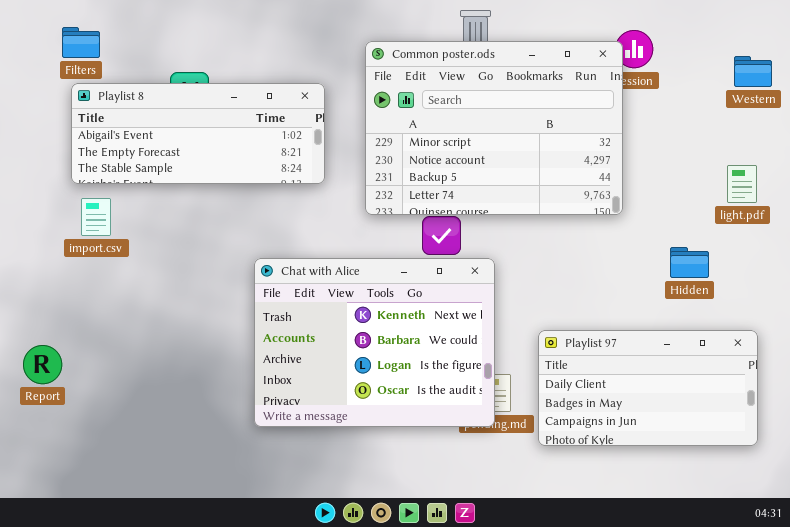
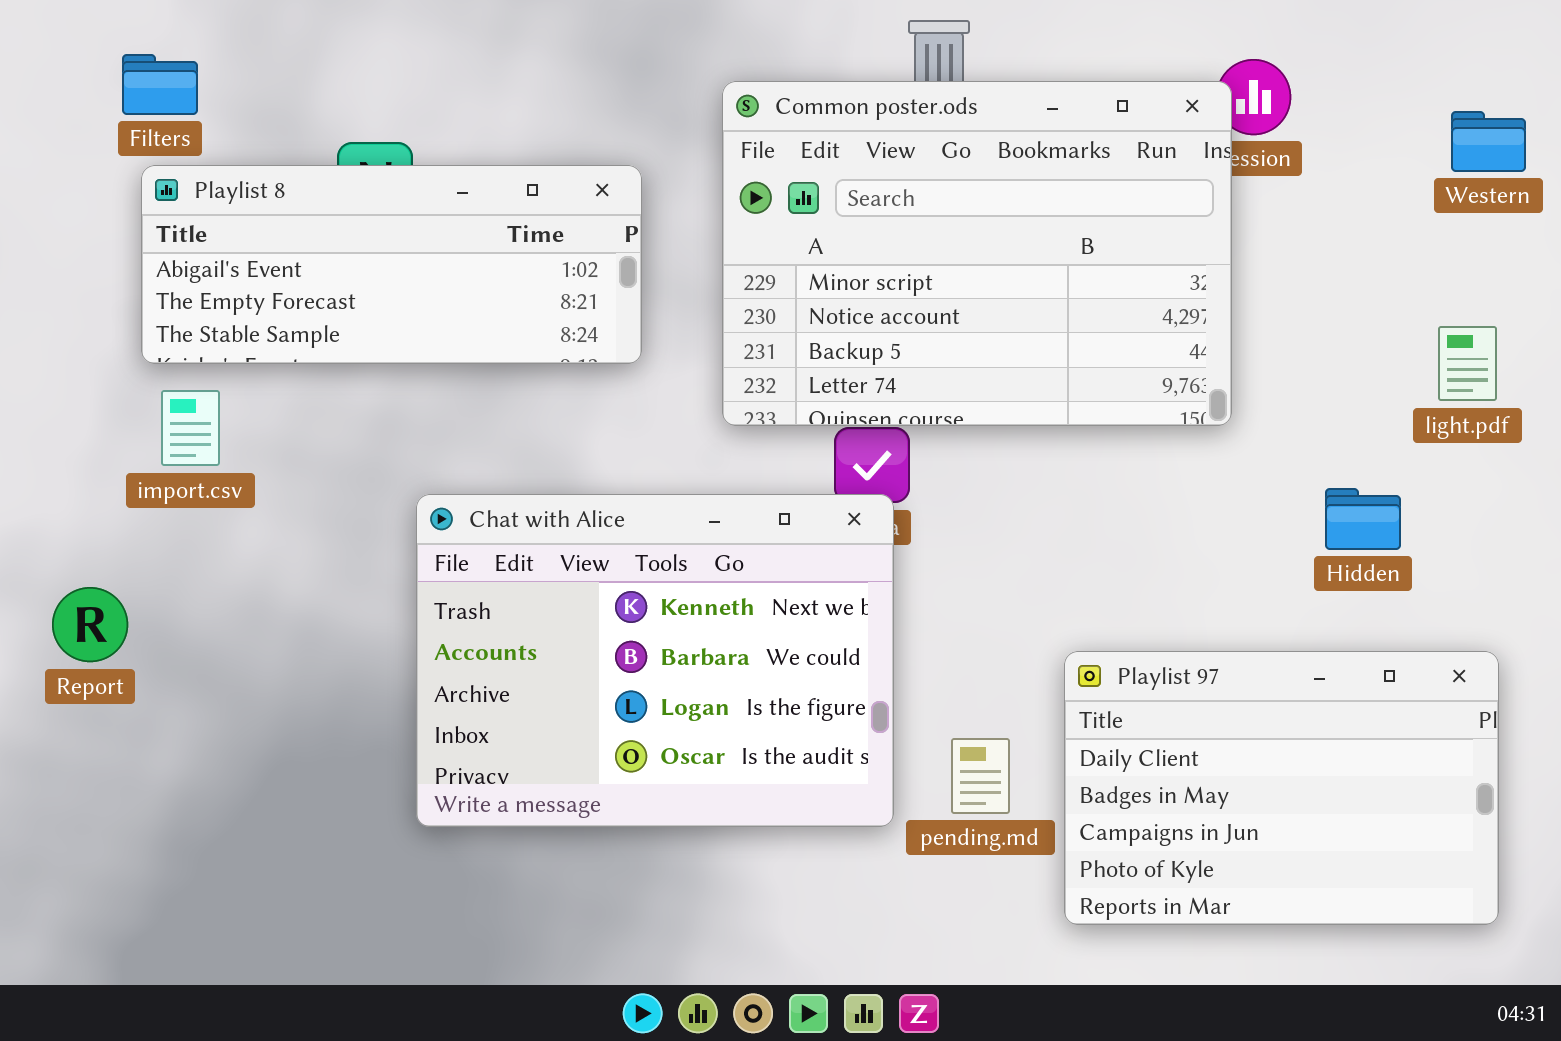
Chat with Alice: [254,258,495,427] -> [416,494,894,827], moved
Playlist 97: [538,330,758,446] -> [1064,651,1499,925], resized
Report: [23,345,62,384] -> [52,587,128,662], moved

